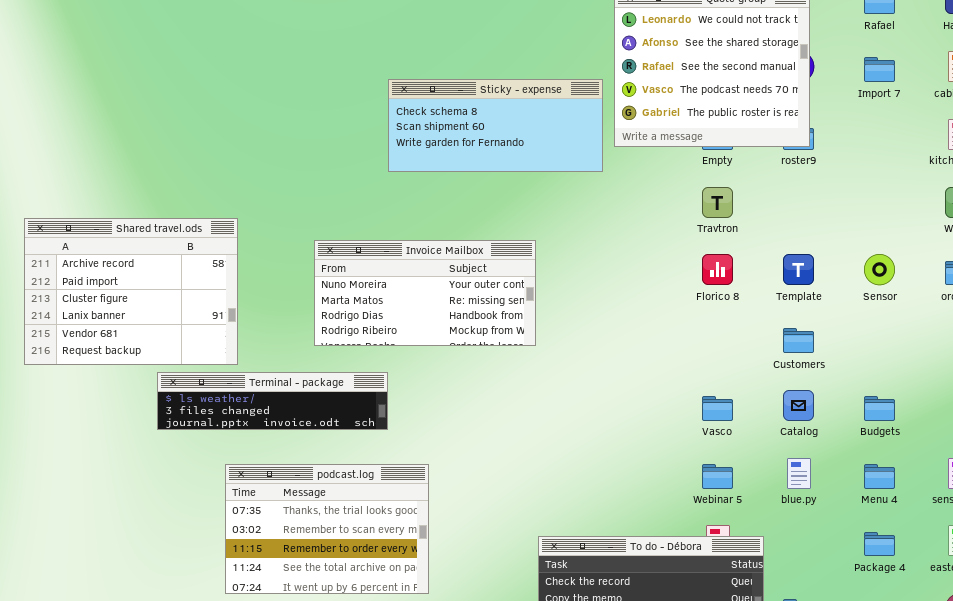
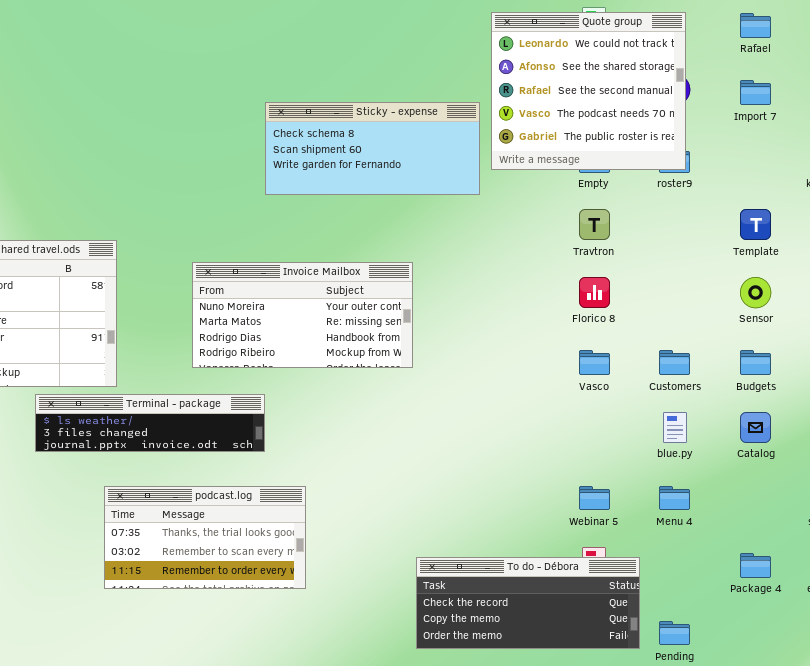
Template: [783,254,814,285] -> [740,209,771,240], moved
Catalog: [783,390,814,421] -> [740,412,771,443], moved
Vasco: [702,396,733,421] -> [579,350,610,375], moved
Budgets: [864,396,895,421] -> [740,350,771,375], moved
blue.py: [787,458,811,489] -> [663,412,687,443], moved
podcast.log: [225,464,429,594] -> [104,486,306,589], resized
Menu 4: [864,464,895,489] -> [659,486,690,510], moved

